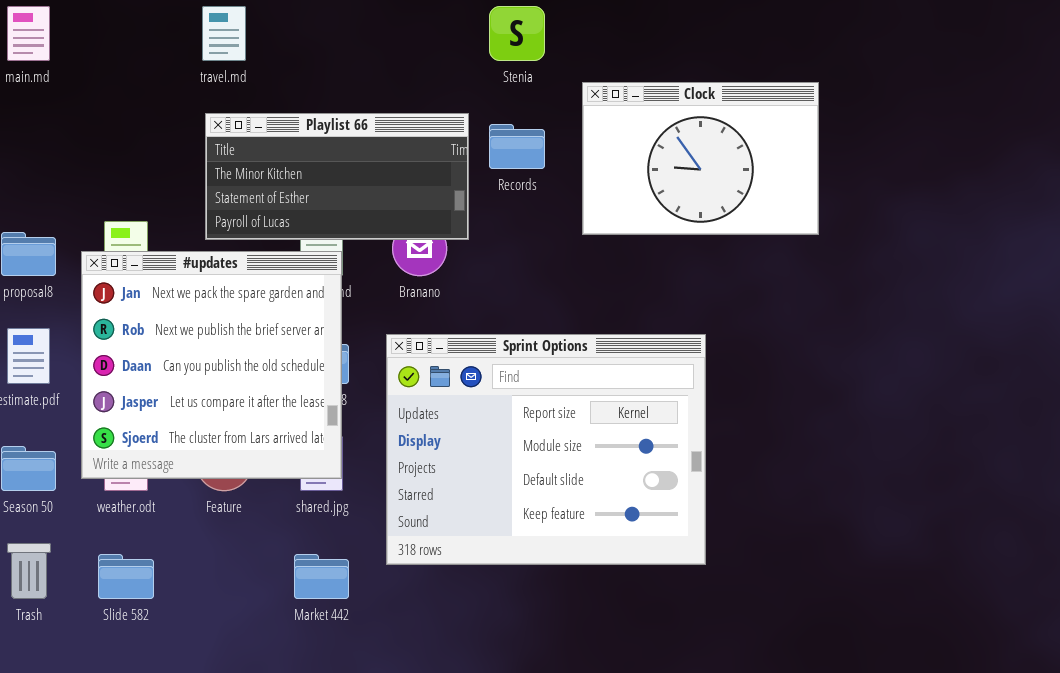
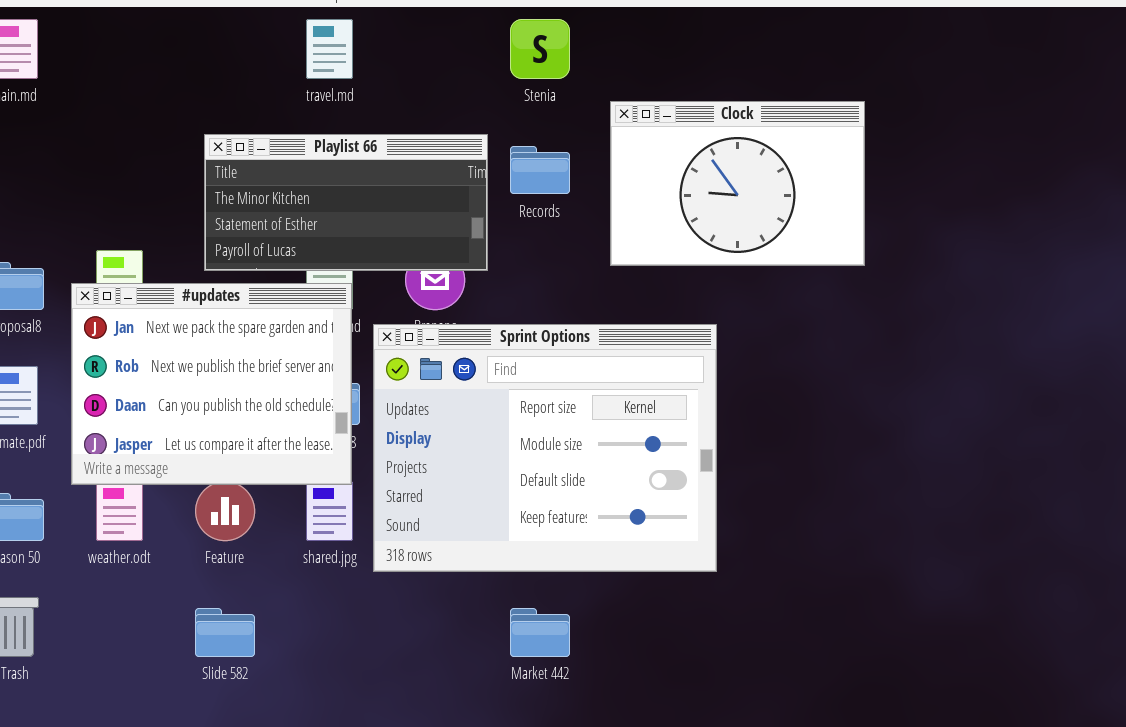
travel.md: [202,6,246,61] -> [306,19,353,79], moved
#updates: [81,251,342,479] -> [71,283,352,485], resized
Sprint Options: [386,334,706,565] -> [373,324,717,572], moved
Slide 582: [98,554,154,599] -> [195,608,255,657], moved
Market 442: [294,554,349,599] -> [510,608,570,657], moved

